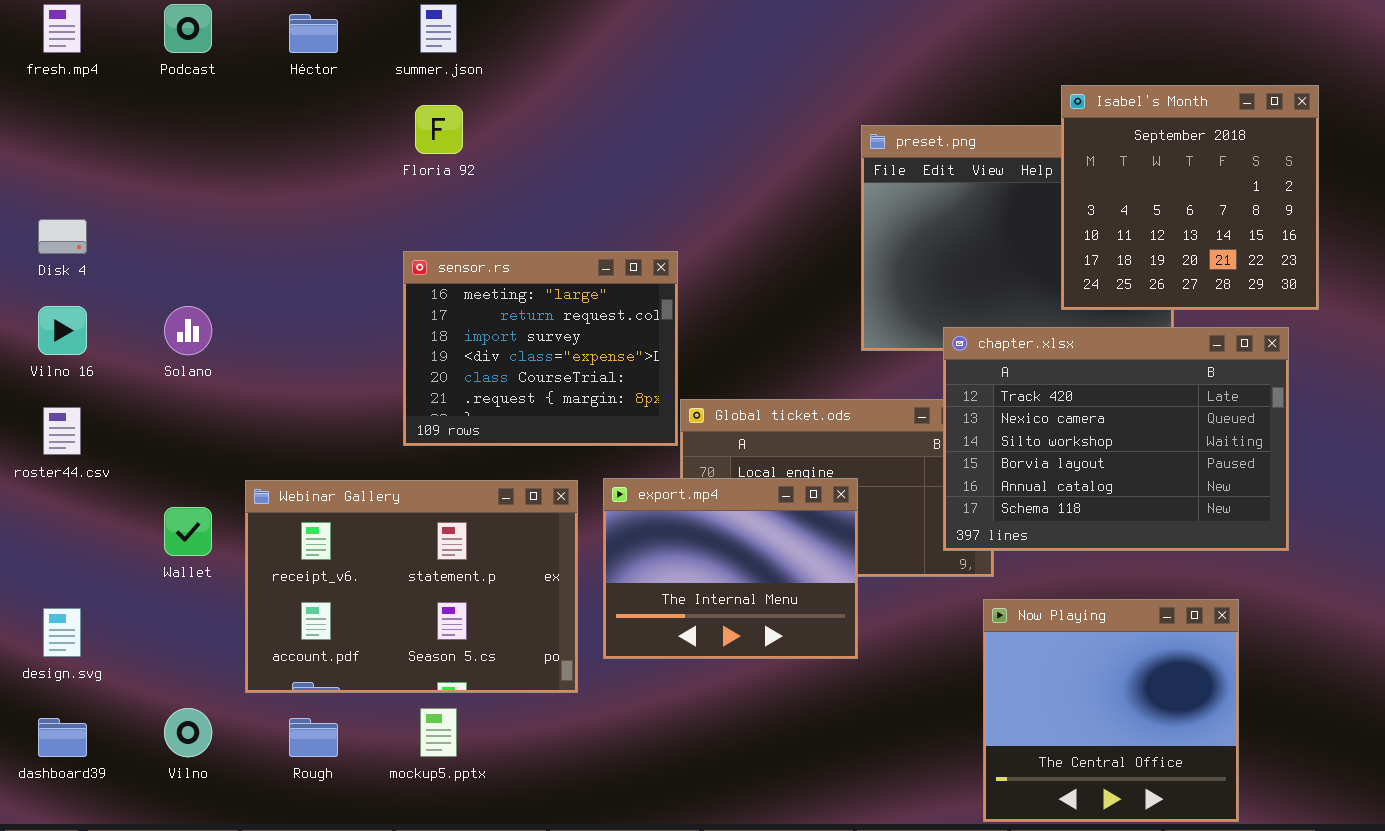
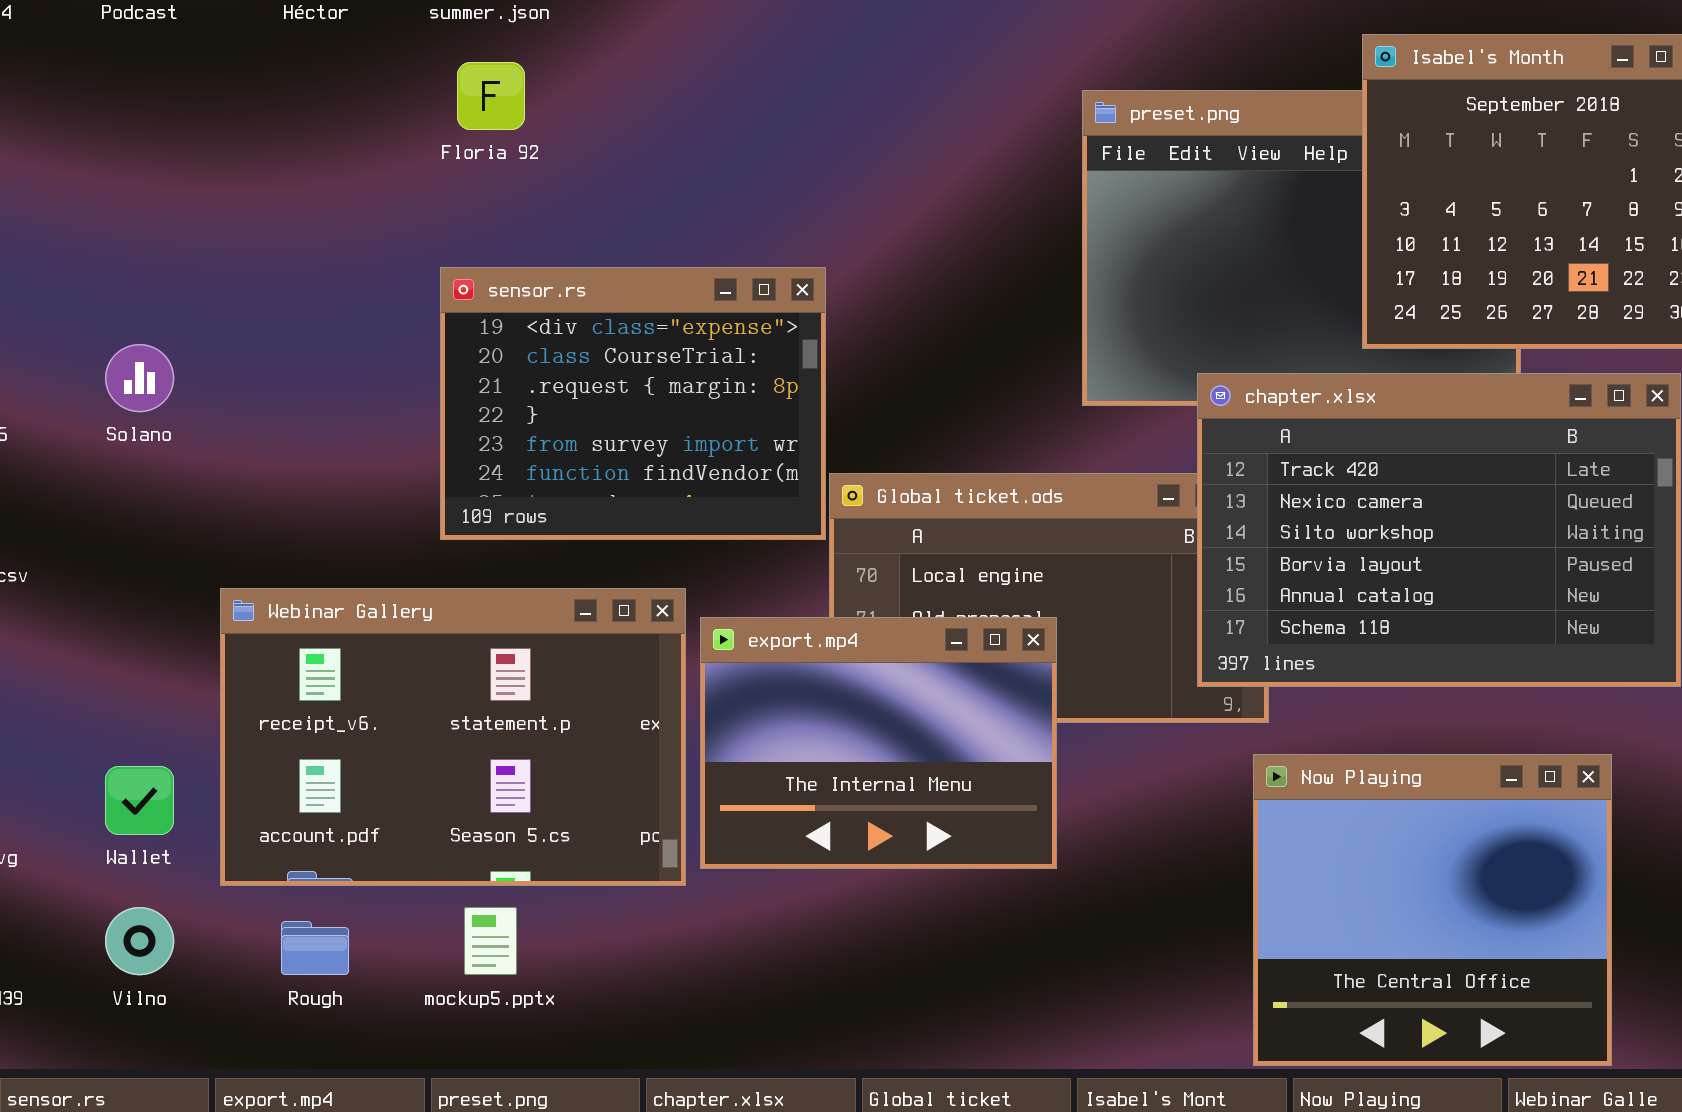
sensor.rs: [403,251,678,446] -> [440,267,826,540], scrolled down 3 rows
export.mp4: [603,478,858,659] -> [700,617,1057,869], moved
Wallet: [164,507,212,556] -> [105,766,174,835], moved

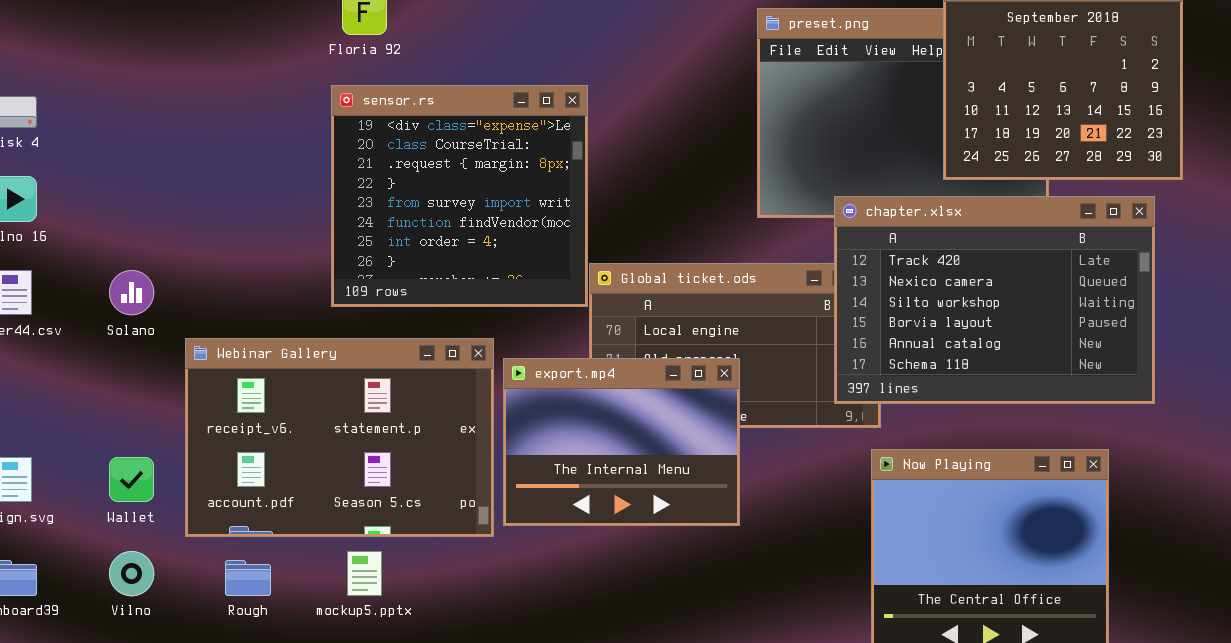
sensor.rs: [440,267,826,540] -> [331,85,588,307], resized
Solano: [105,344,174,412] -> [109,270,154,315], moved

